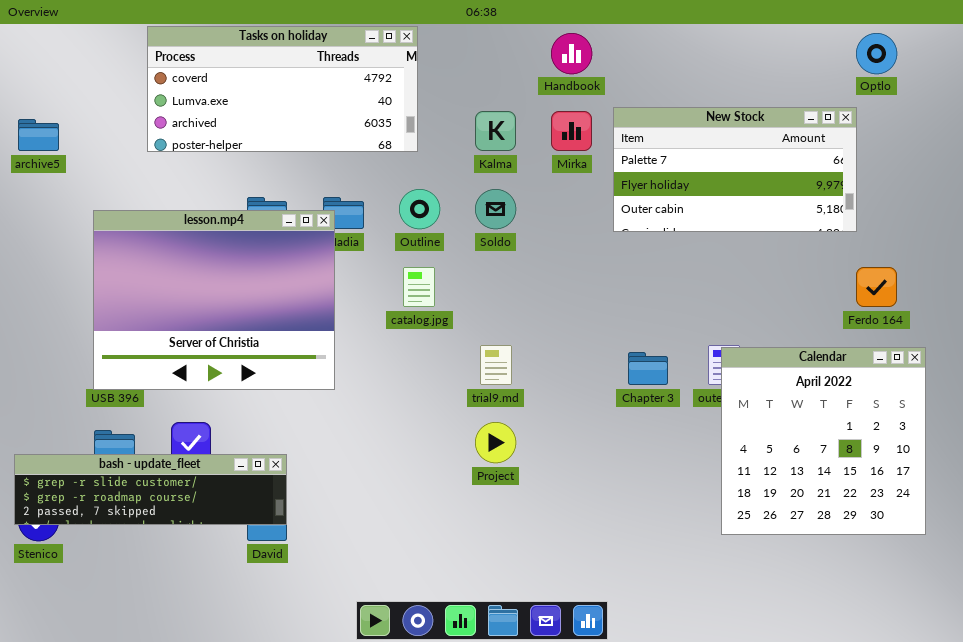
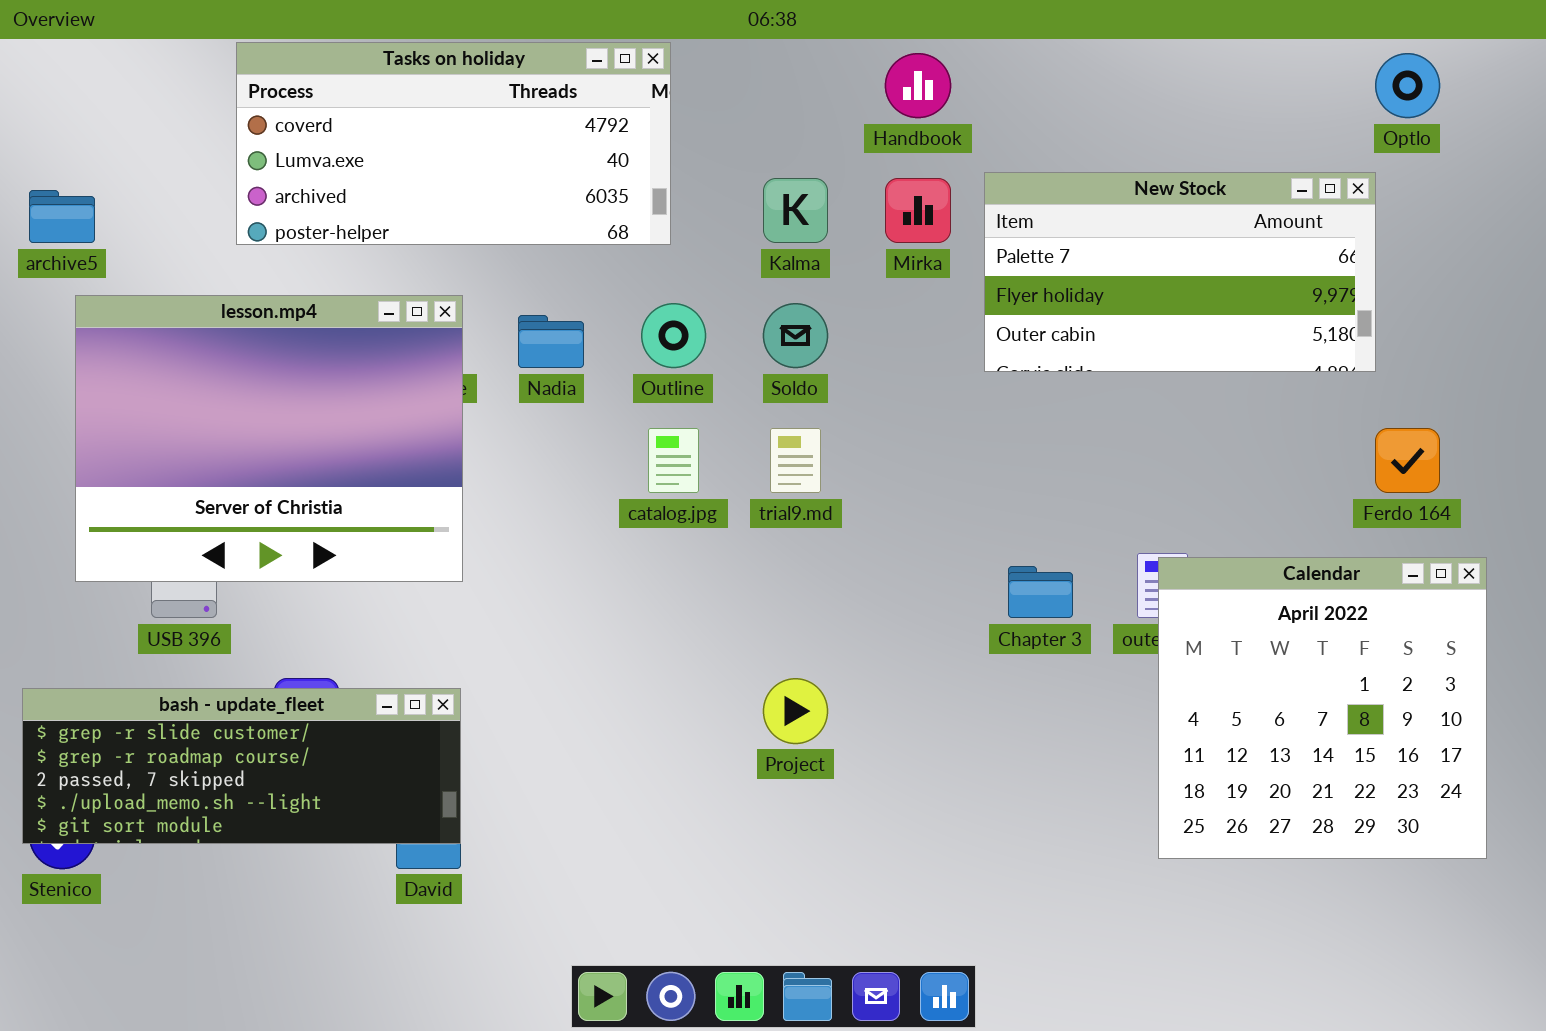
lesson.mp4: [93,210,335,390] -> [75,295,463,582], moved
trial9.md: [480,345,512,385] -> [770,428,821,493], moved
bash - update_fleet: [14,454,287,525] -> [22,688,461,844], resized

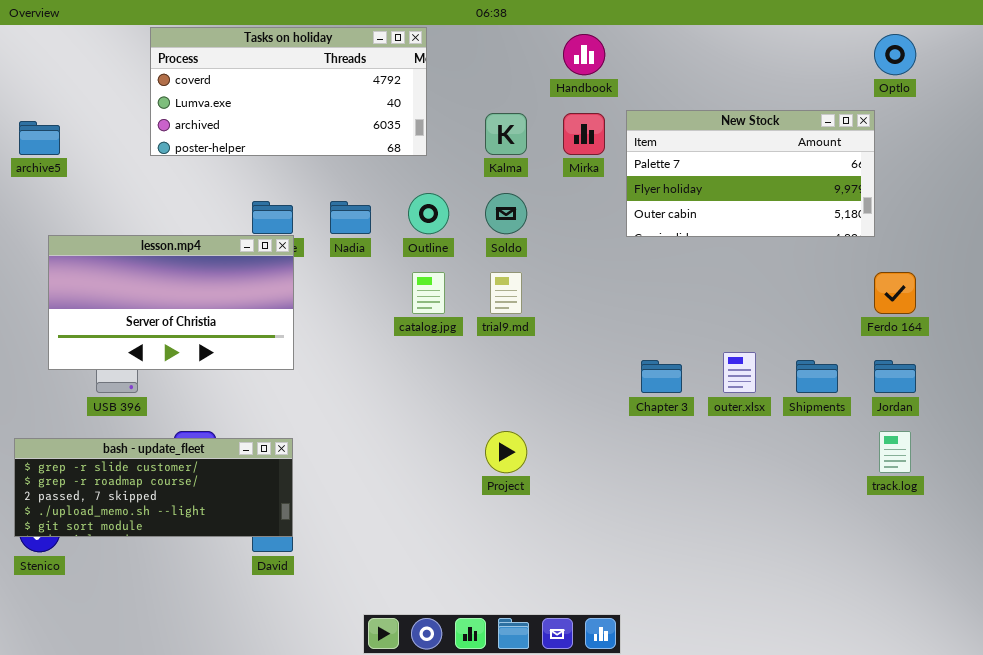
lesson.mp4: [75,295,463,582] -> [48,235,294,370], resized
Calendar: [1158,557,1487,859] -> none, closed

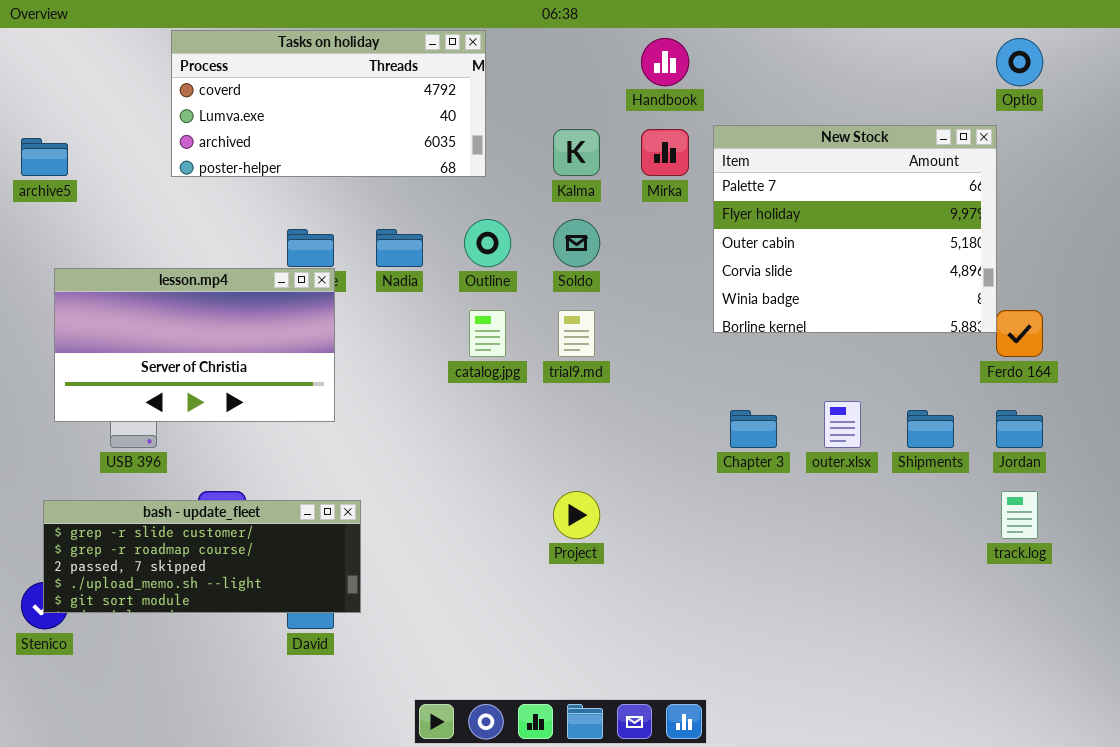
New Stock: [626,110,875,237] -> [713,125,997,333], resized
bash - update_fleet: [14,438,293,537] -> [43,500,361,613], moved

